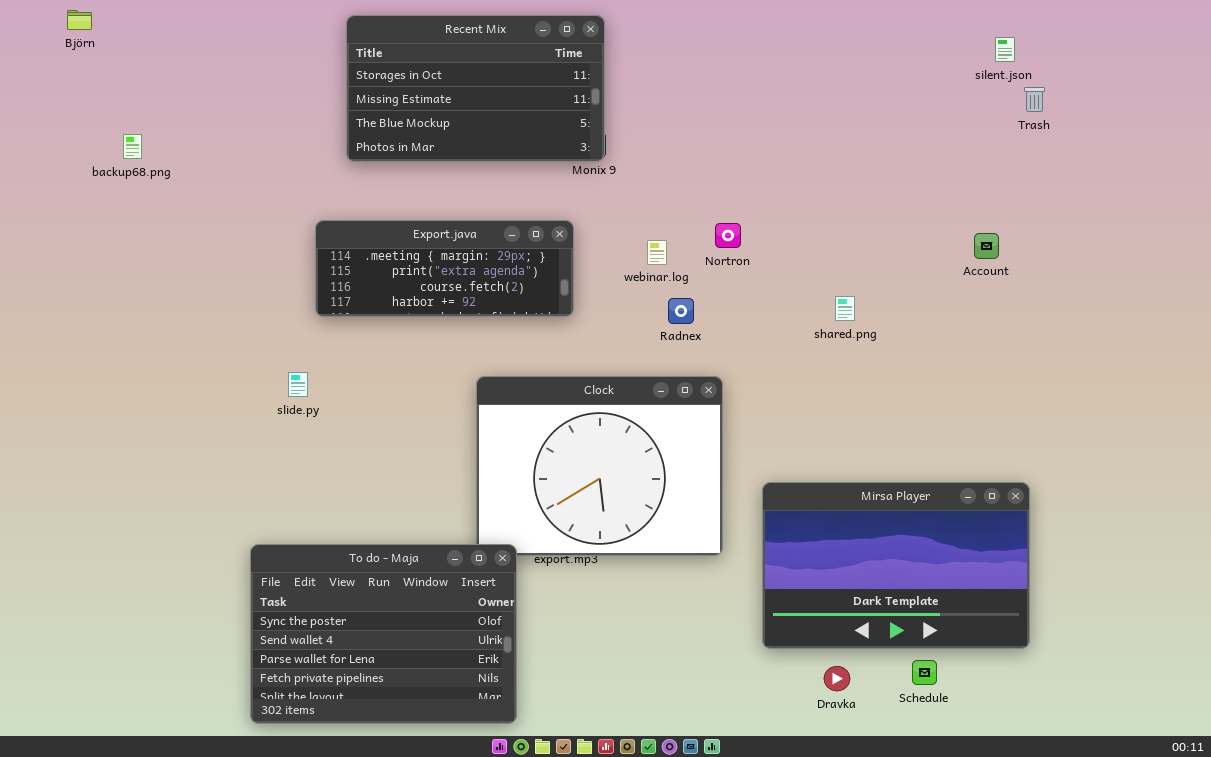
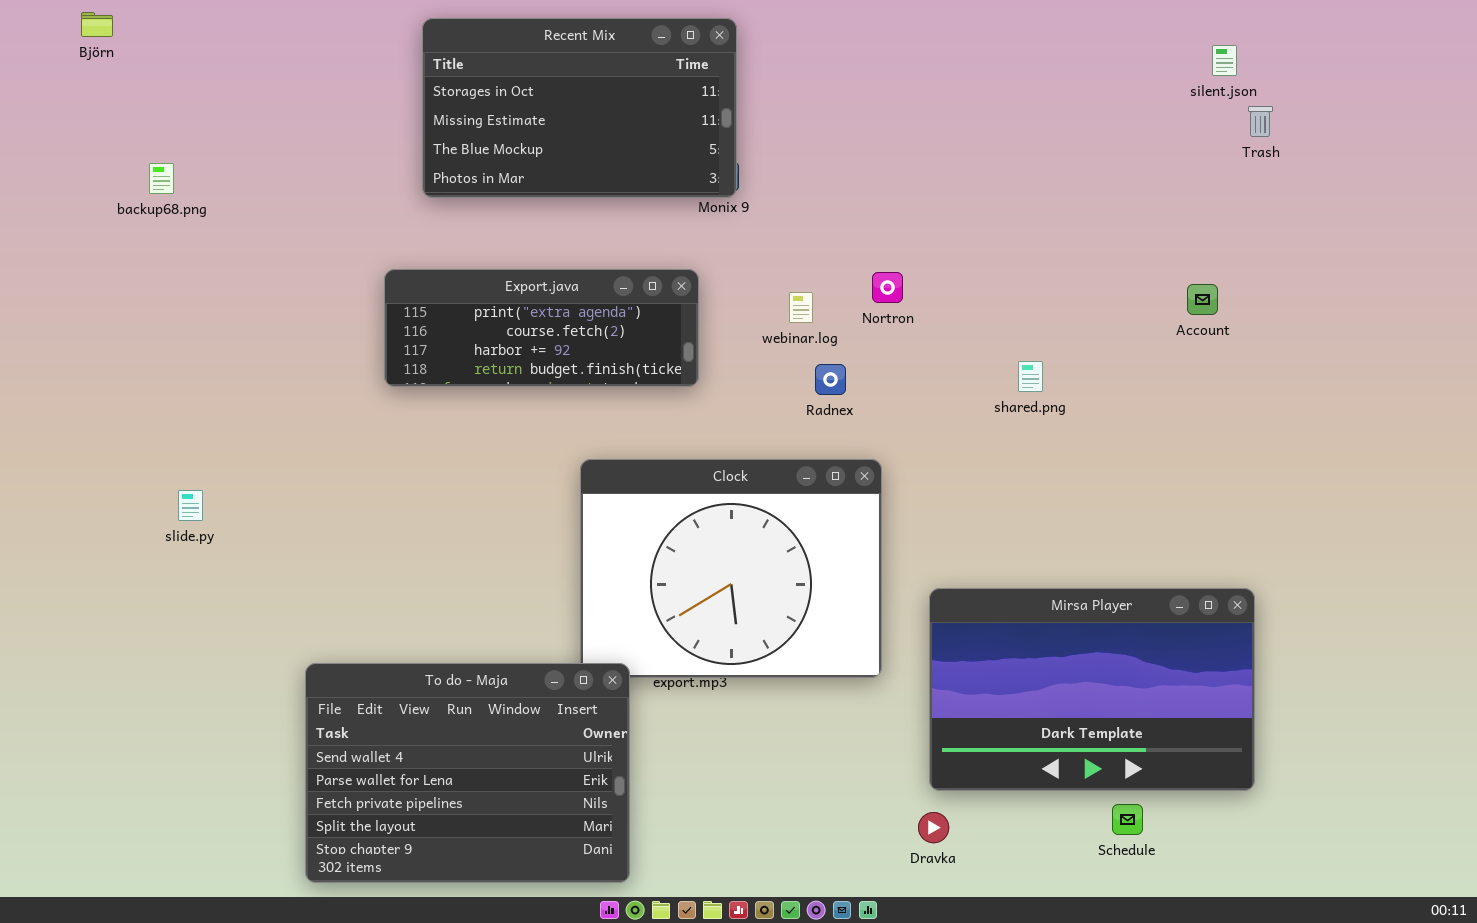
Export.java: [315,220,574,317] -> [384,269,699,387], scrolled down 1 row
slide.py: [288,372,308,397] -> [178,490,203,521], moved
To do - Maja: [250,544,517,724] -> [305,663,630,883], scrolled down 1 row
Dravka: [824,666,850,691] -> [918,812,949,843], moved

